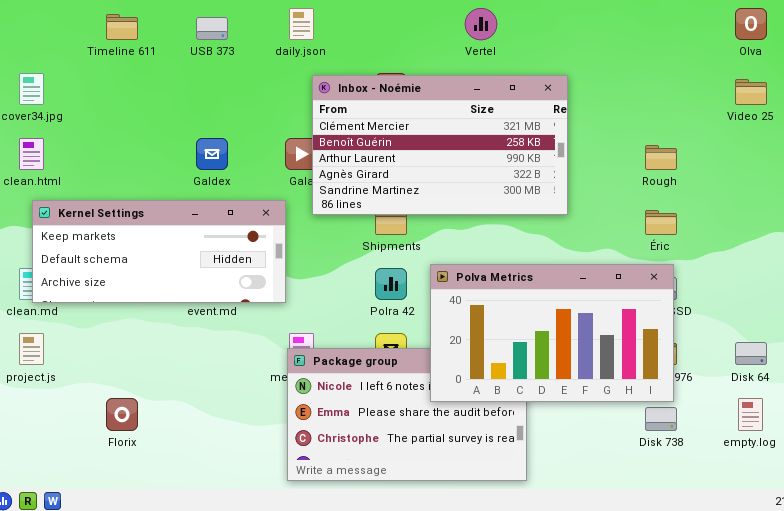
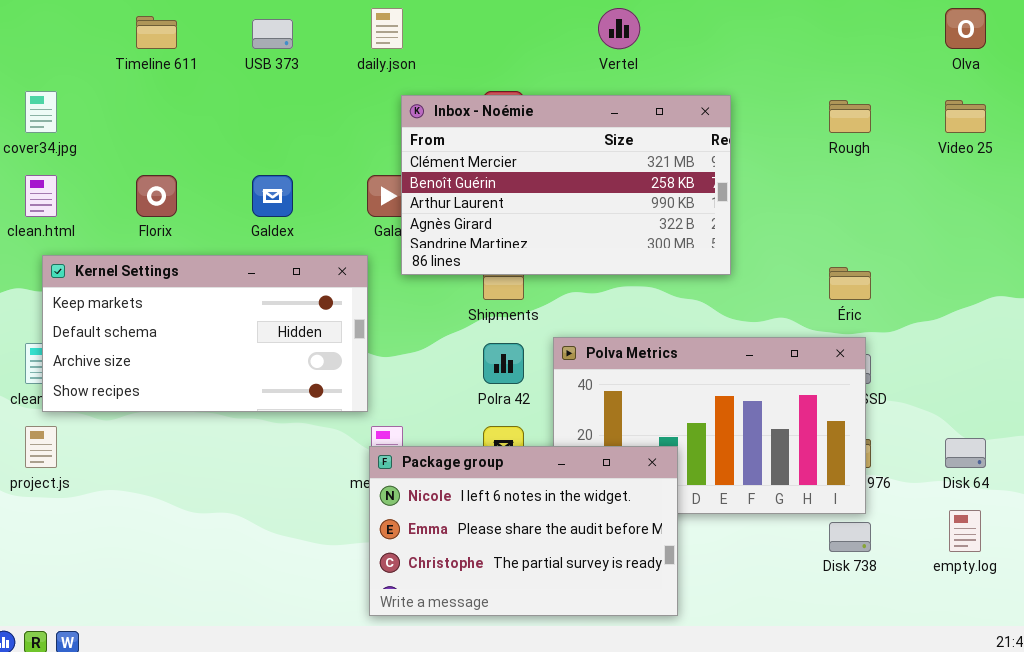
Rough: [645,145,677,170] -> [829,100,871,133], moved
Kernel Settings: [32,200,286,303] -> [42,255,368,412], resized
Package group: [287,348,527,481] -> [369,446,678,616], raised
Florix: [106,398,138,431] -> [136,175,177,217], moved

